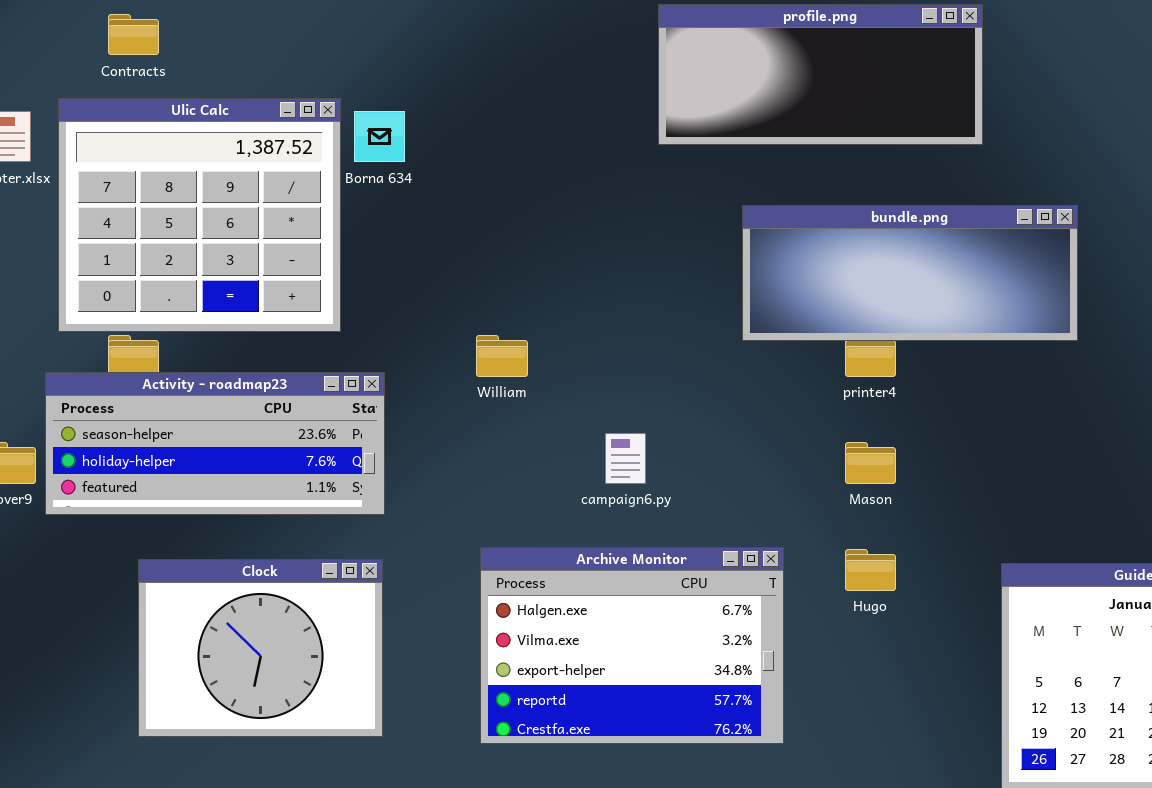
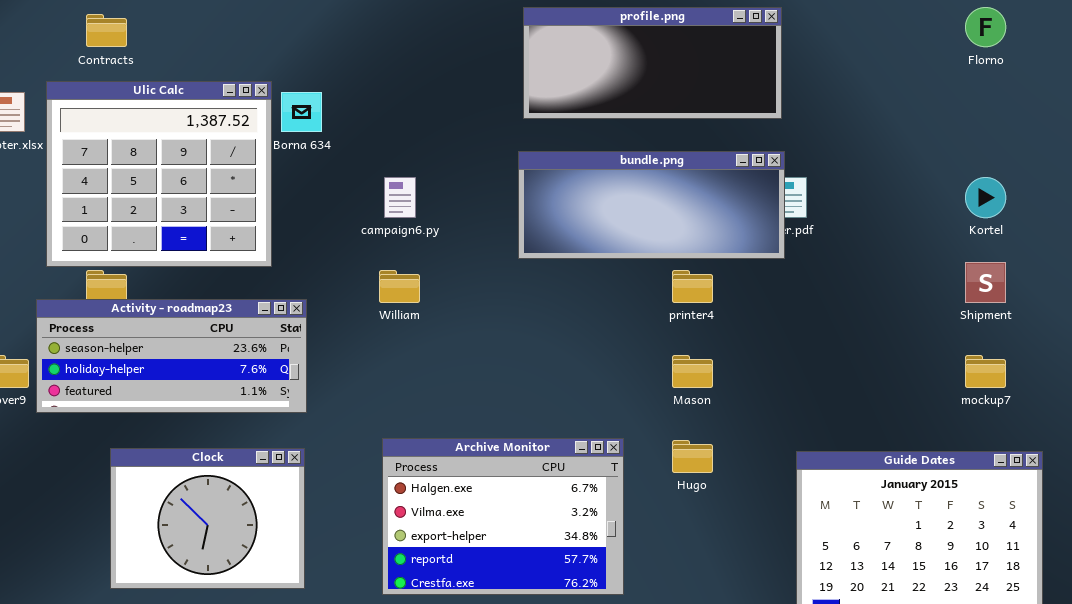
bundle.png: [742,205,1078,341] -> [518,151,785,259], moved
campaign6.py: [605,433,646,484] -> [384,177,416,218], moved

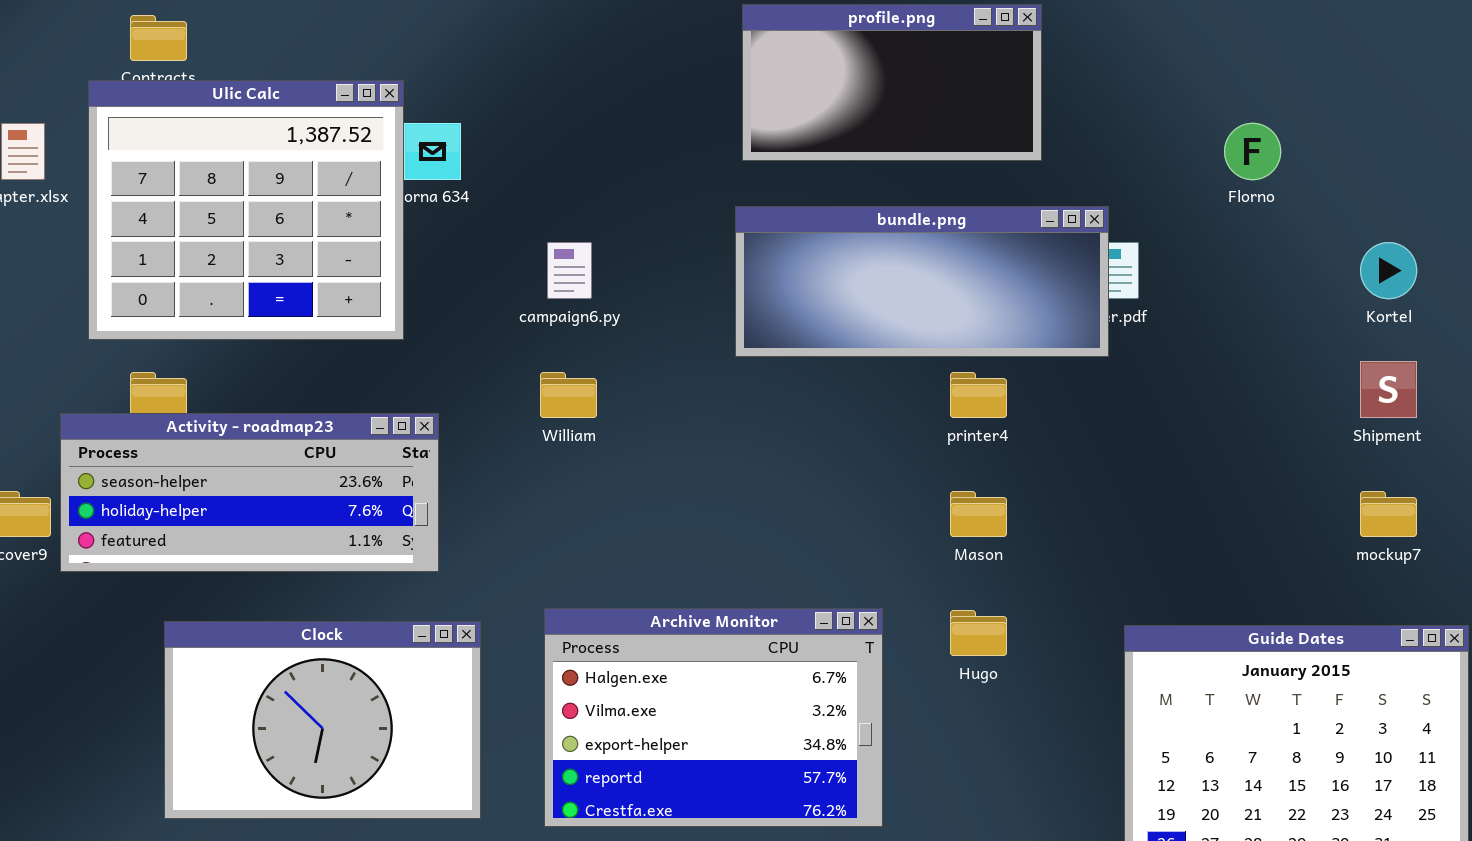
profile.png: [523,7,782,119] -> [742,4,1042,161], resized
Florno: [965,7,1006,47] -> [1224,123,1281,180], moved
Ulic Calc: [46,81,272,267] -> [88,80,404,340], moved
Clock: [110,448,305,589] -> [164,621,481,819], resized

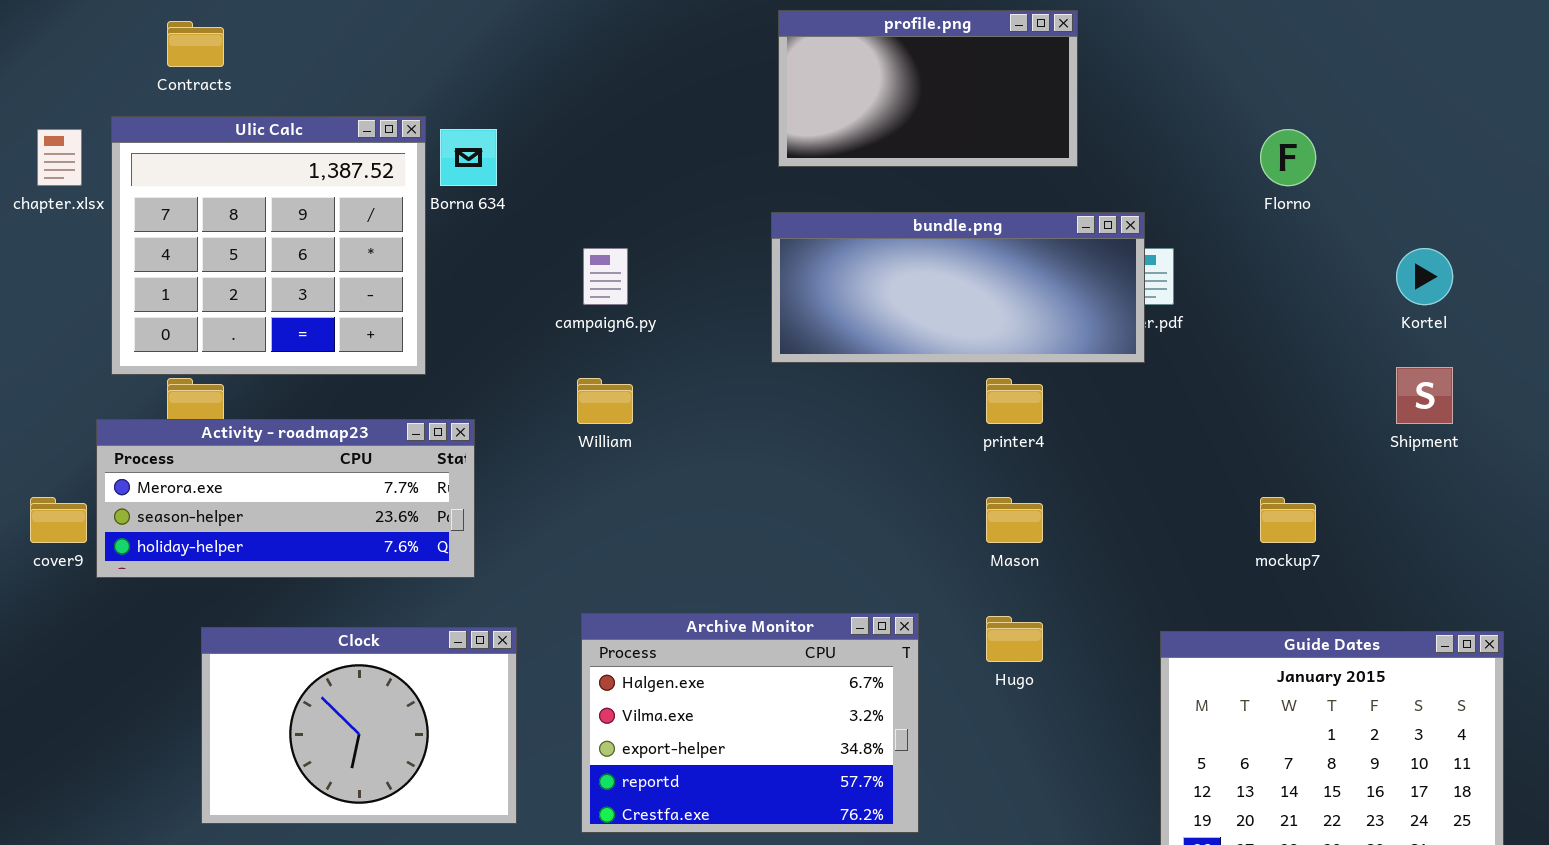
Ulic Calc: [88,80,404,340] -> [111,116,426,375], moved
Activity - roadmap23: [60,413,439,572] -> [96,419,475,578], scrolled up 1 row
mockup7: [1360,491,1417,537] -> [1260,497,1316,543], moved

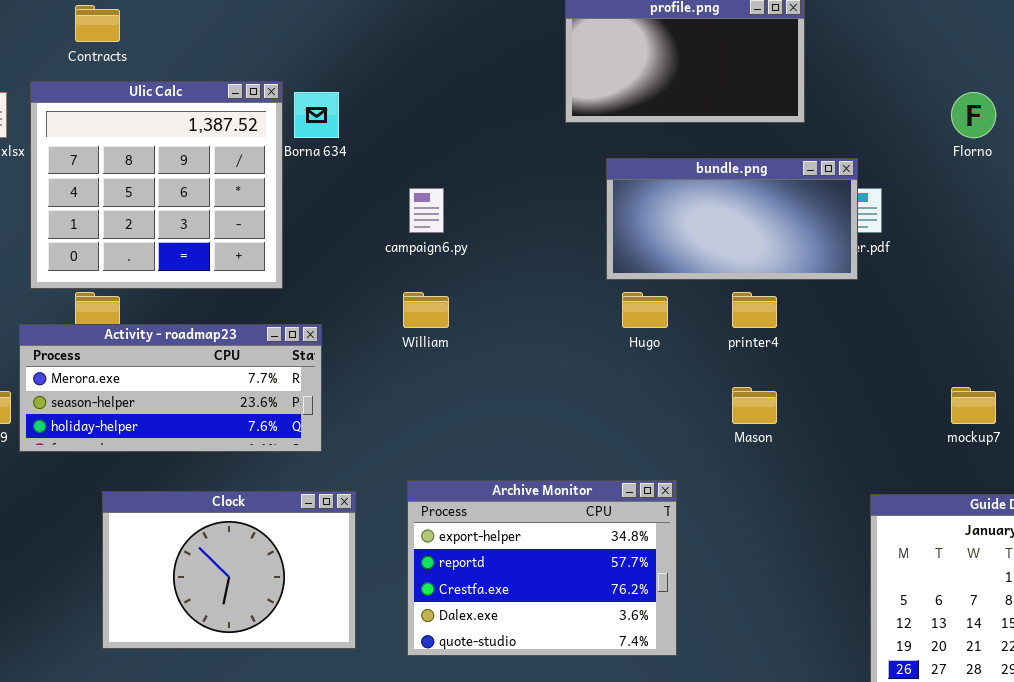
bundle.png: [771,212,1145,363] -> [606,158,858,280], resized
Archive Monitor: [581,613,919,833] -> [407,480,677,656], scrolled down 2 rows
Hugo: [986,616,1043,662] -> [622,292,668,328], moved

